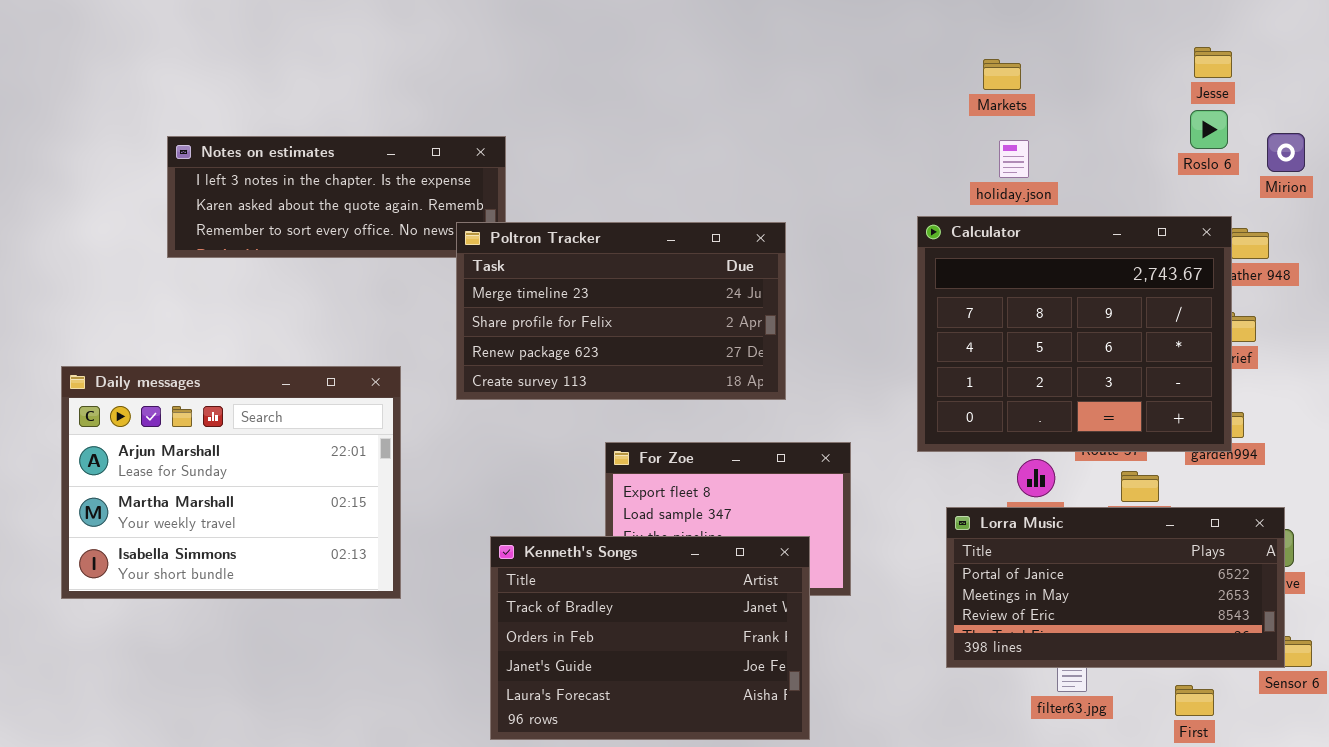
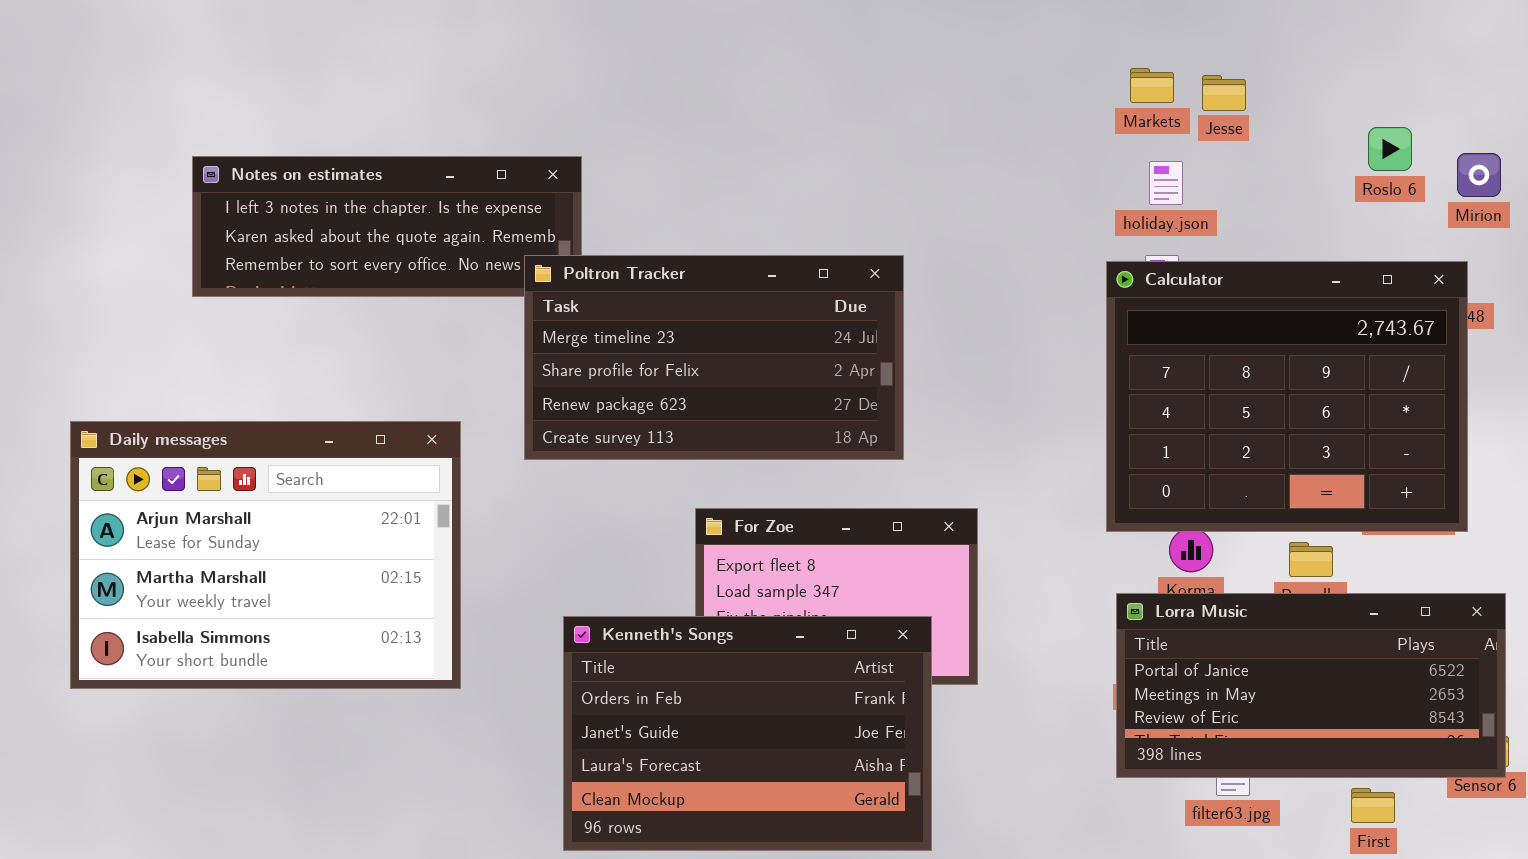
Jesse: [1194,47,1232,78] -> [1202,75,1246,111], moved
Calculator: [917,216,1232,452] -> [1106,261,1468,532], moved
Lorra Music: [946,507,1285,668] -> [1116,593,1506,778], moved
Kenneth's Songs: [490,536,810,740] -> [563,616,932,851], scrolled down 1 row

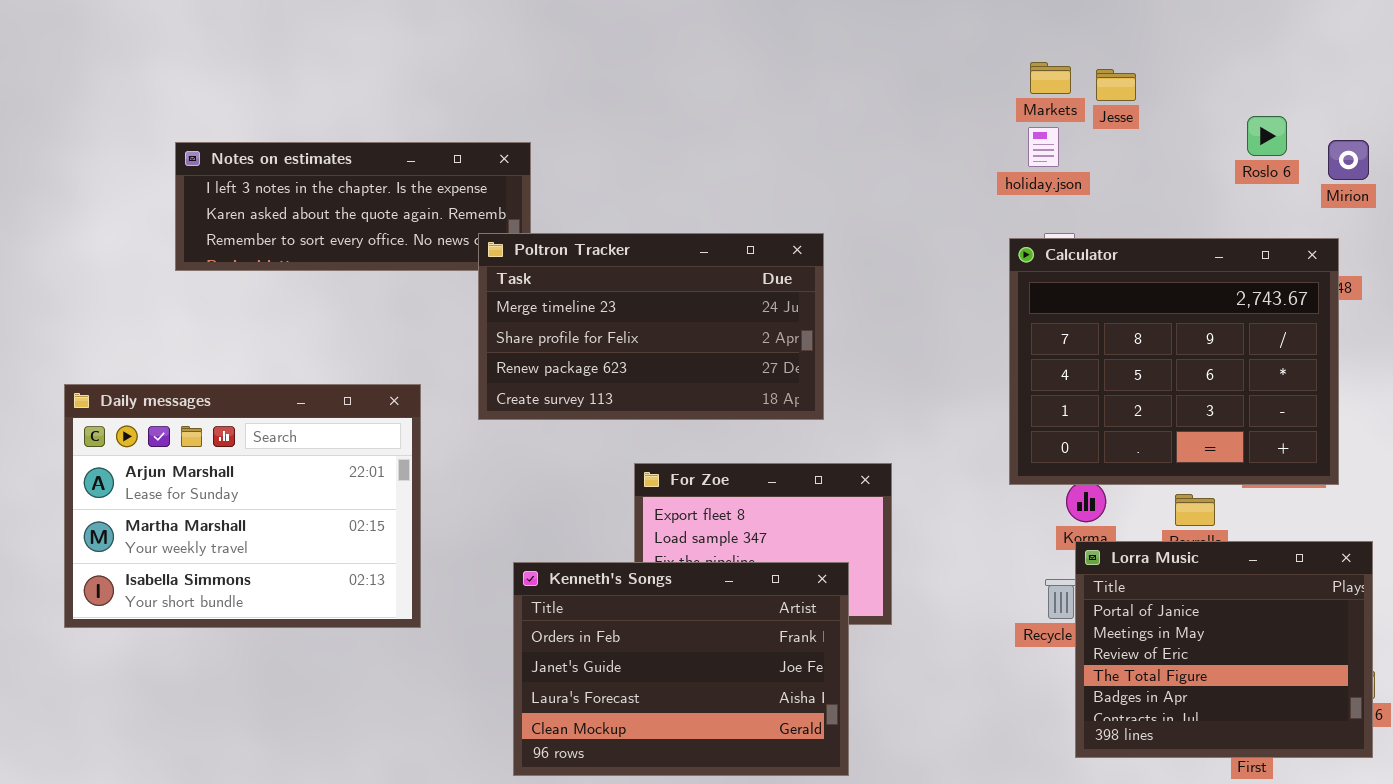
holiday.json: [1149,161,1183,205] -> [1028,127,1059,167], moved
Lorra Music: [1116,593,1506,778] -> [1075,541,1373,758], resized

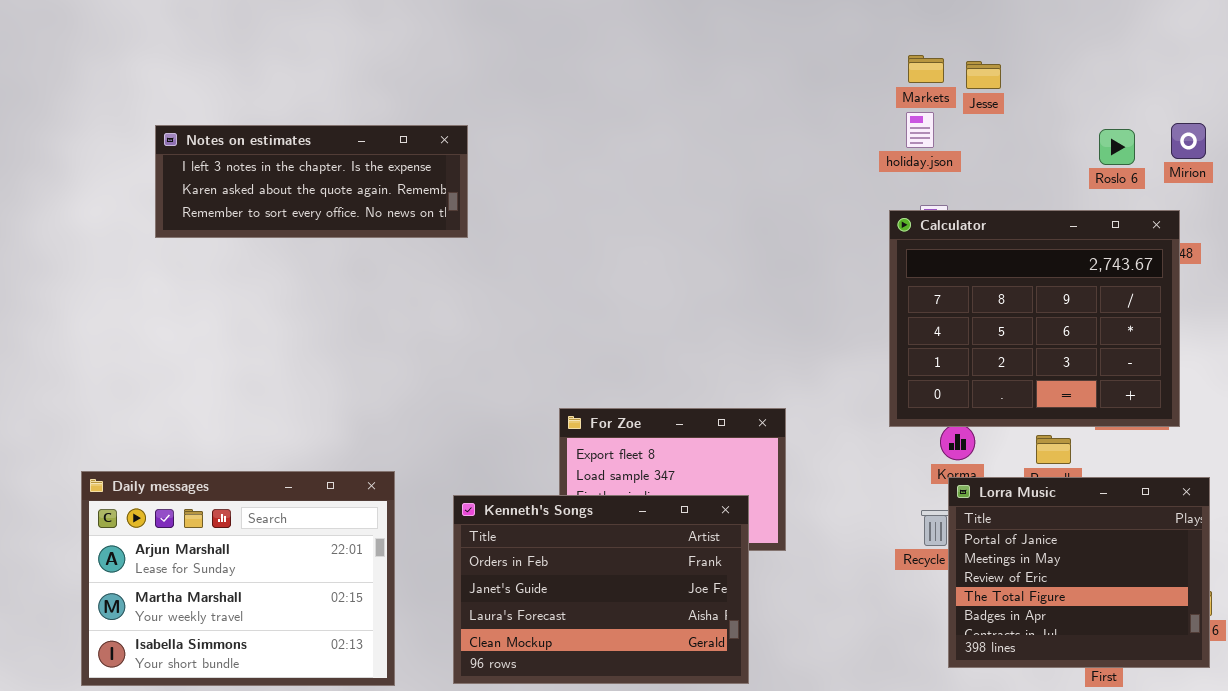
Roslo 6: [1247,116,1287,156] -> [1099,129,1135,165], moved
Poltron Tracker: [478,233,824,420] -> none, closed
Daily messages: [64,384,421,628] -> [81,471,395,686], moved

